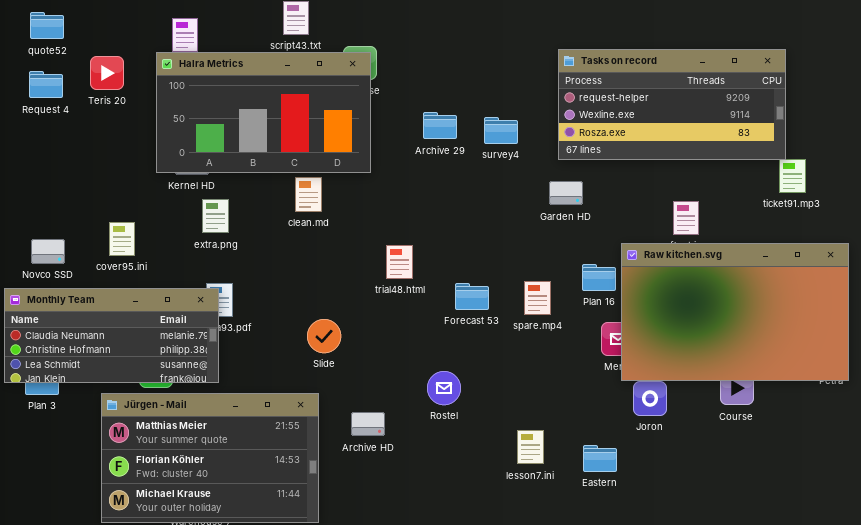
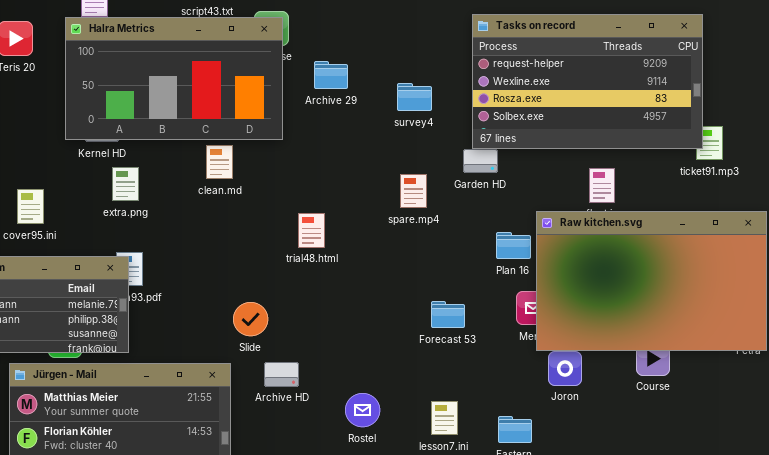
Tasks on record: [558,49,786,160] -> [472,14,703,149], resized
Archive 29: [423,112,457,139] -> [314,61,348,89], moved
spare.mp4: [524,281,551,315] -> [400,174,427,208], moved
Forecast 53: [455,283,489,310] -> [431,301,465,328], moved
Slide: [307,319,341,353] -> [233,302,268,336], moved
Rostel: [427,371,461,405] -> [345,393,380,427], moved
Archive HD: [351,412,385,436] -> [264,362,299,387], moved

